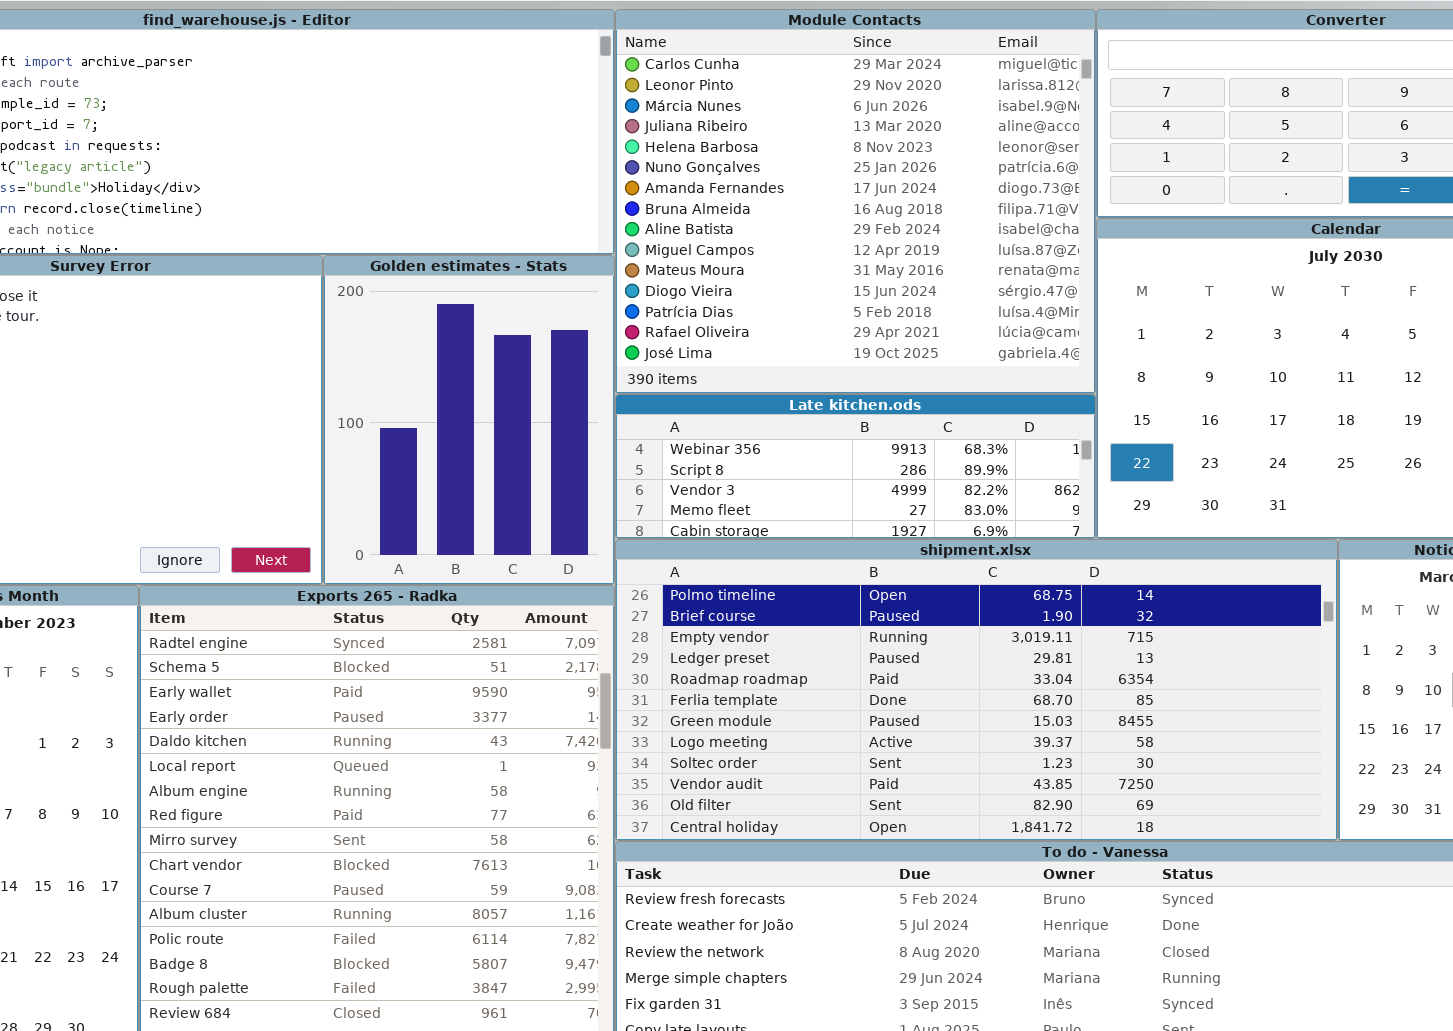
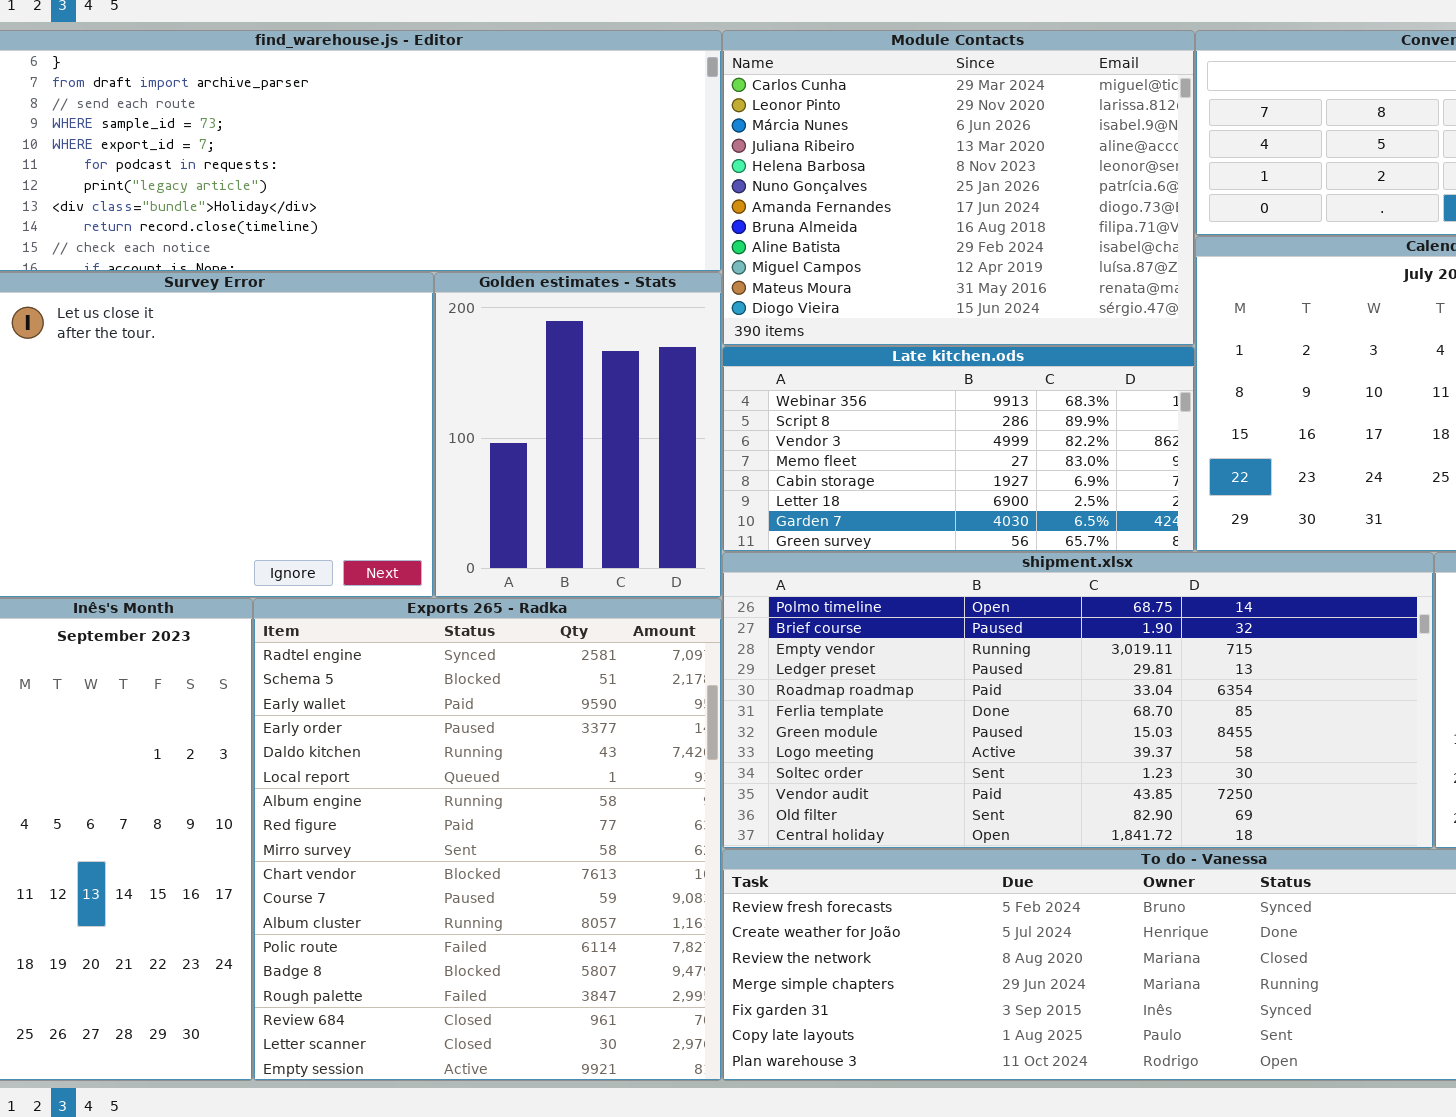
Module Contacts: [615,9,1096,394] -> [722,30,1195,346], resized
Late kitchen.ods: [615,394,1096,539] -> [722,346,1195,552], resized

